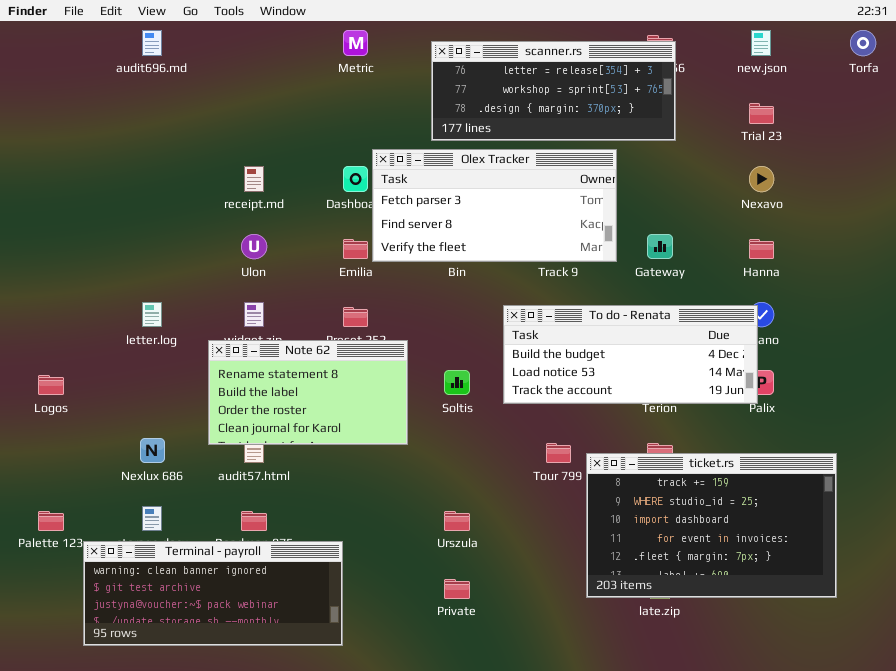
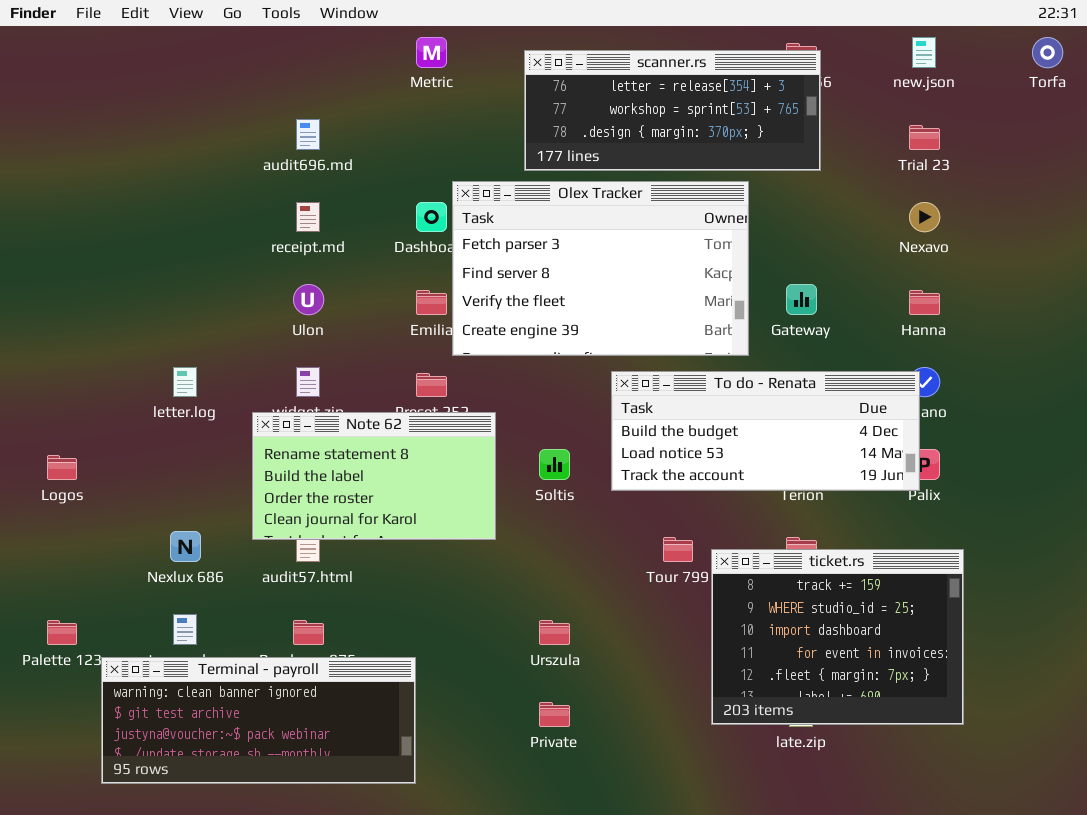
audit696.md: [142,30,162,56] -> [296,119,320,150], moved
Olex Tracker: [372,149,617,262] -> [452,181,749,356], resized
ticket.rs: [586,453,837,598] -> [711,549,964,725], resized

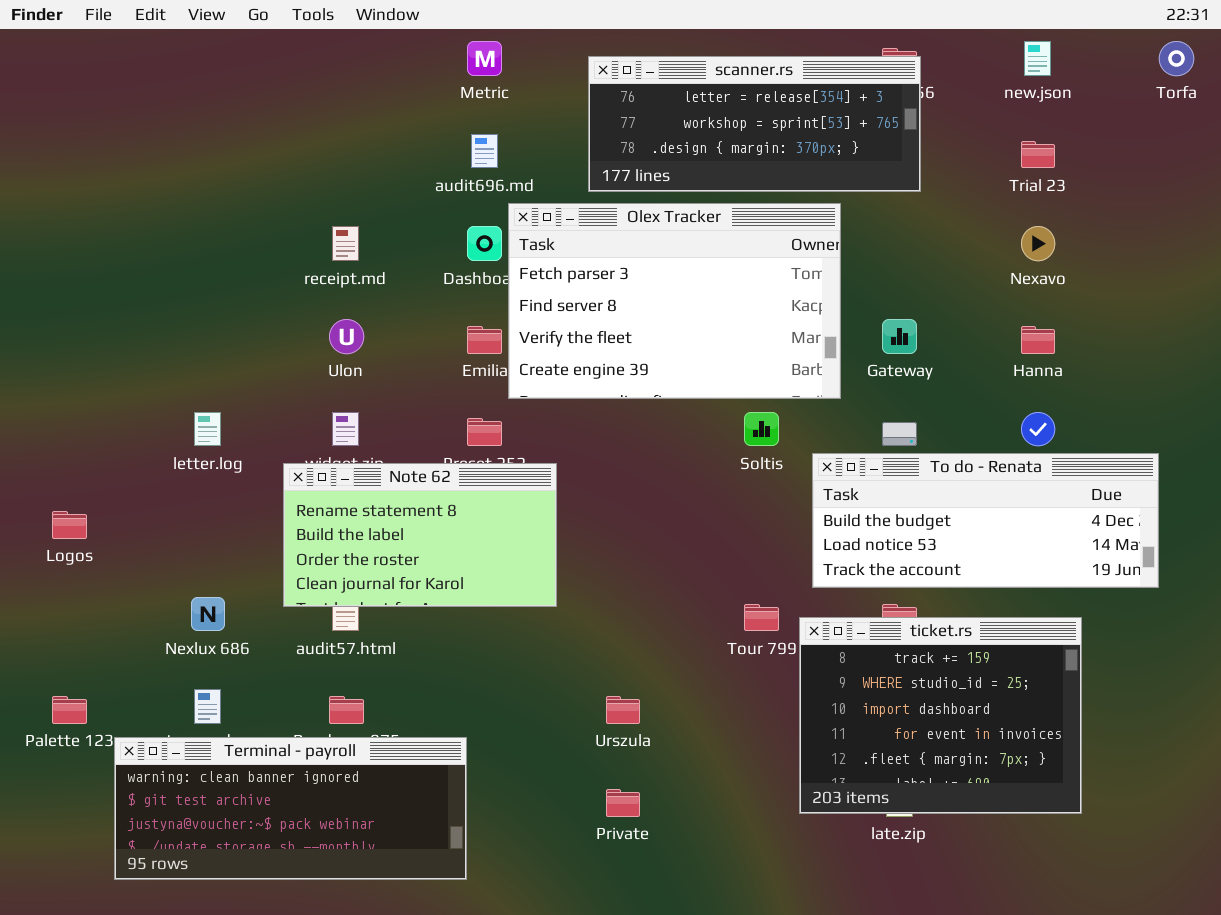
audit696.md: [296,119,320,150] -> [471,134,498,168], moved
To do - Renata: [611,371,920,491] -> [812,453,1159,588], moved
Soltis: [539,449,570,480] -> [744,412,779,446], moved

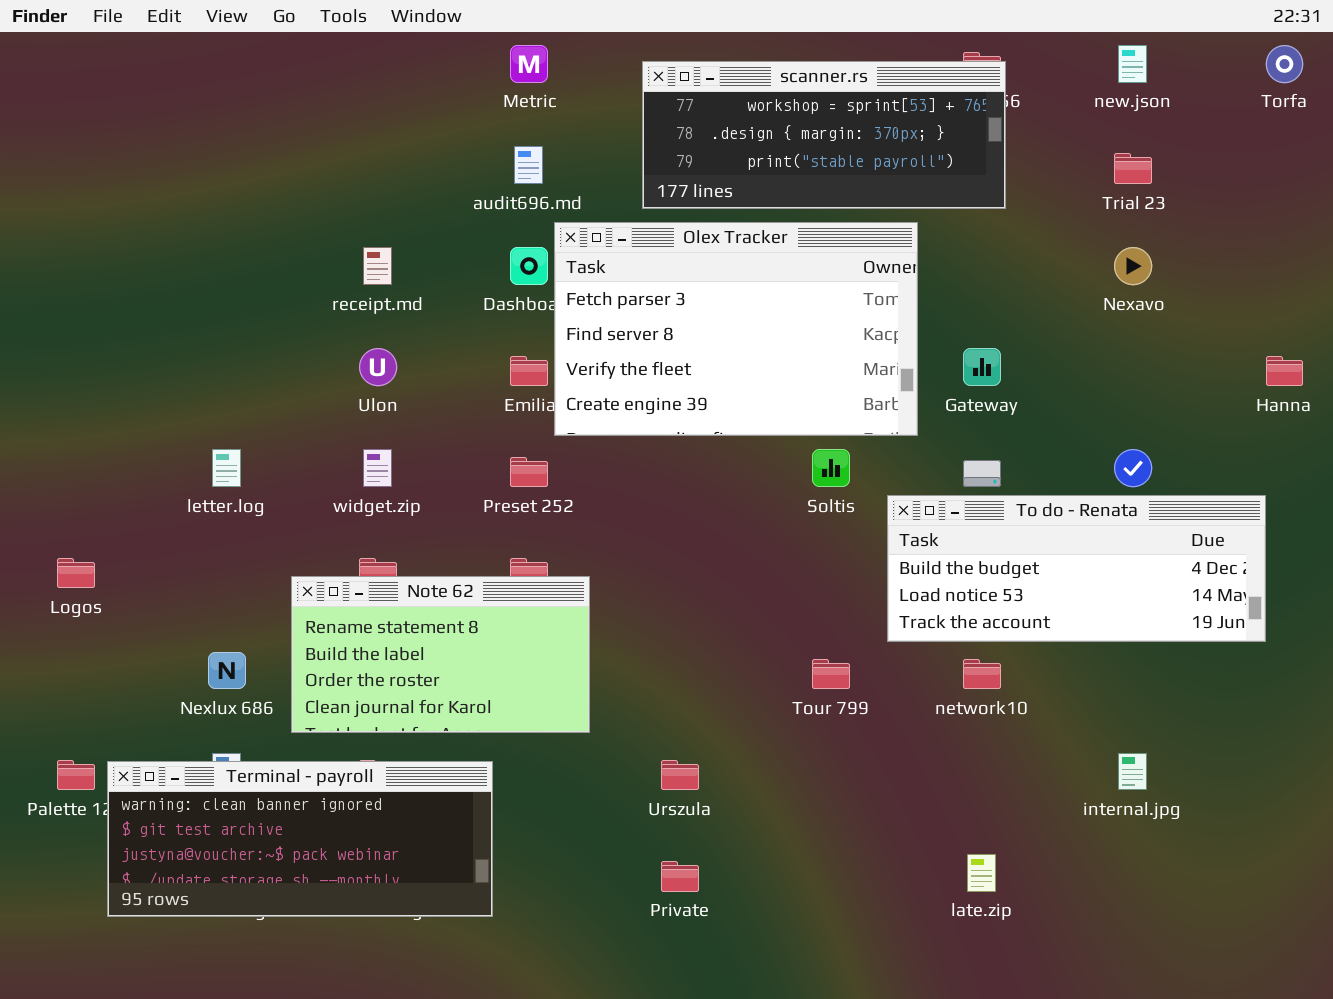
scanner.rs: [588,56,921,192] -> [642,61,1006,209], scrolled down 1 row
Hanna: [1021,326,1055,354] -> [1266,356,1303,386], moved
Note 62: [283,463,557,607] -> [291,576,590,733], moved
ticket.rs: [799,617,1082,814] -> none, closed
Terminal - payroll: [114,737,467,880] -> [107,761,493,917], moved

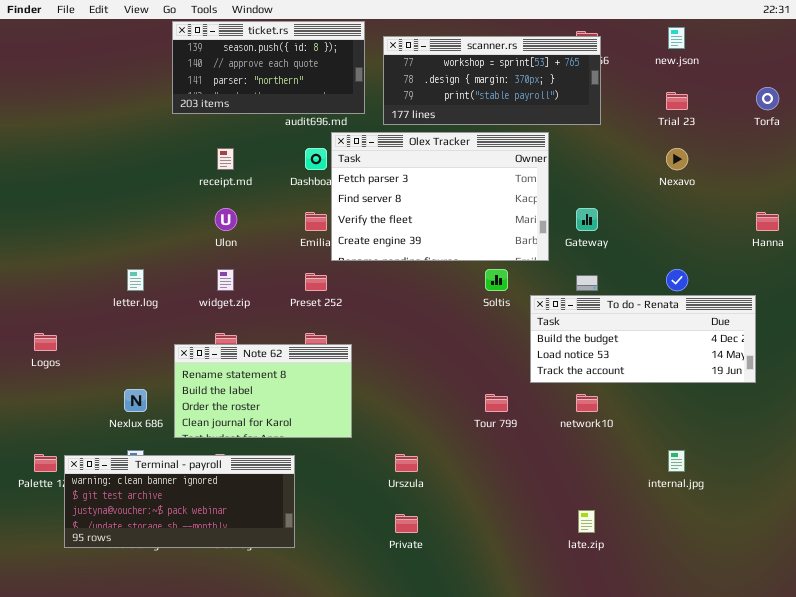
ticket.rs: none -> [172,21,365,114], opened
Torfa: [1266,45,1303,83] -> [756,87,779,110], moved

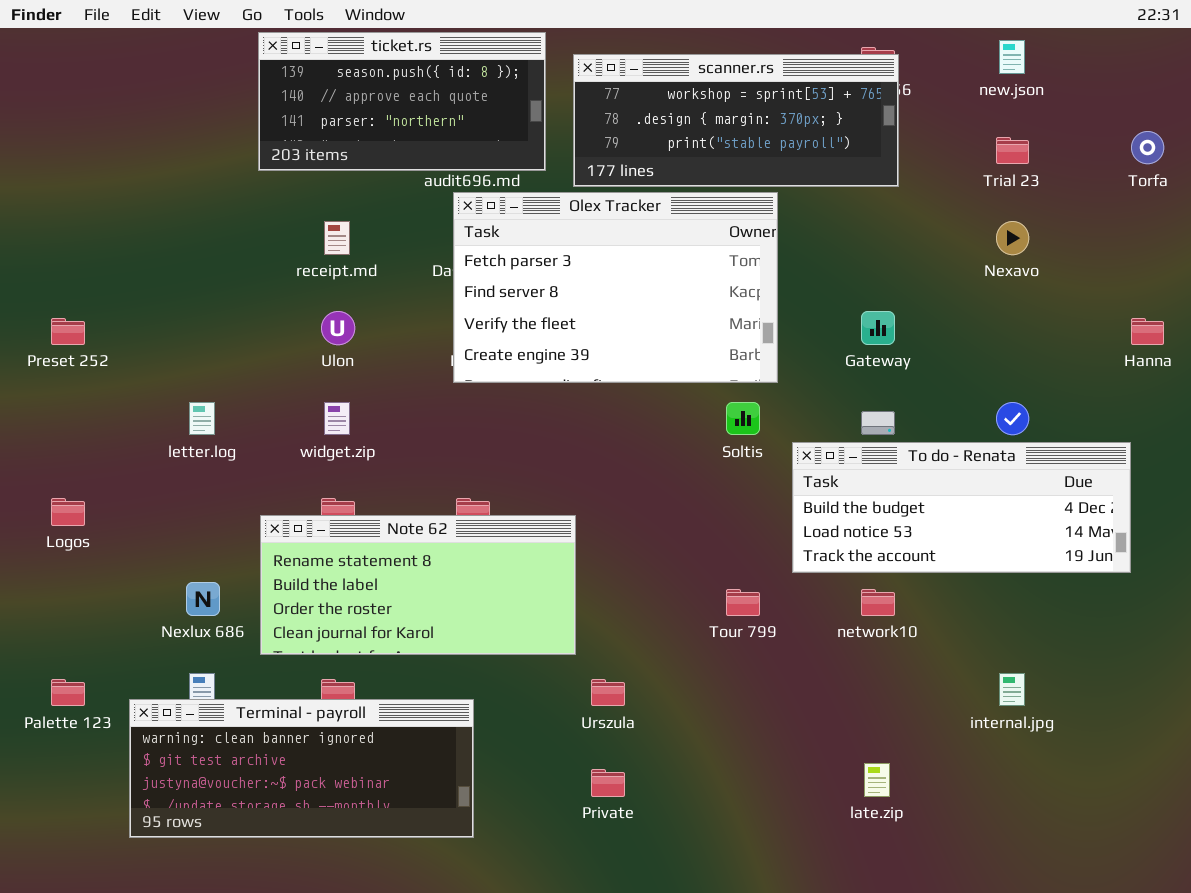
Olex Tracker: [331,132,549,261] -> [453,192,778,383], moved
Preset 252: [305,273,327,291] -> [51,318,85,345], moved
Note 62: [174,344,352,438] -> [260,515,576,655], resized
Terminal - payroll: [64,455,295,548] -> [129,699,474,838], moved

